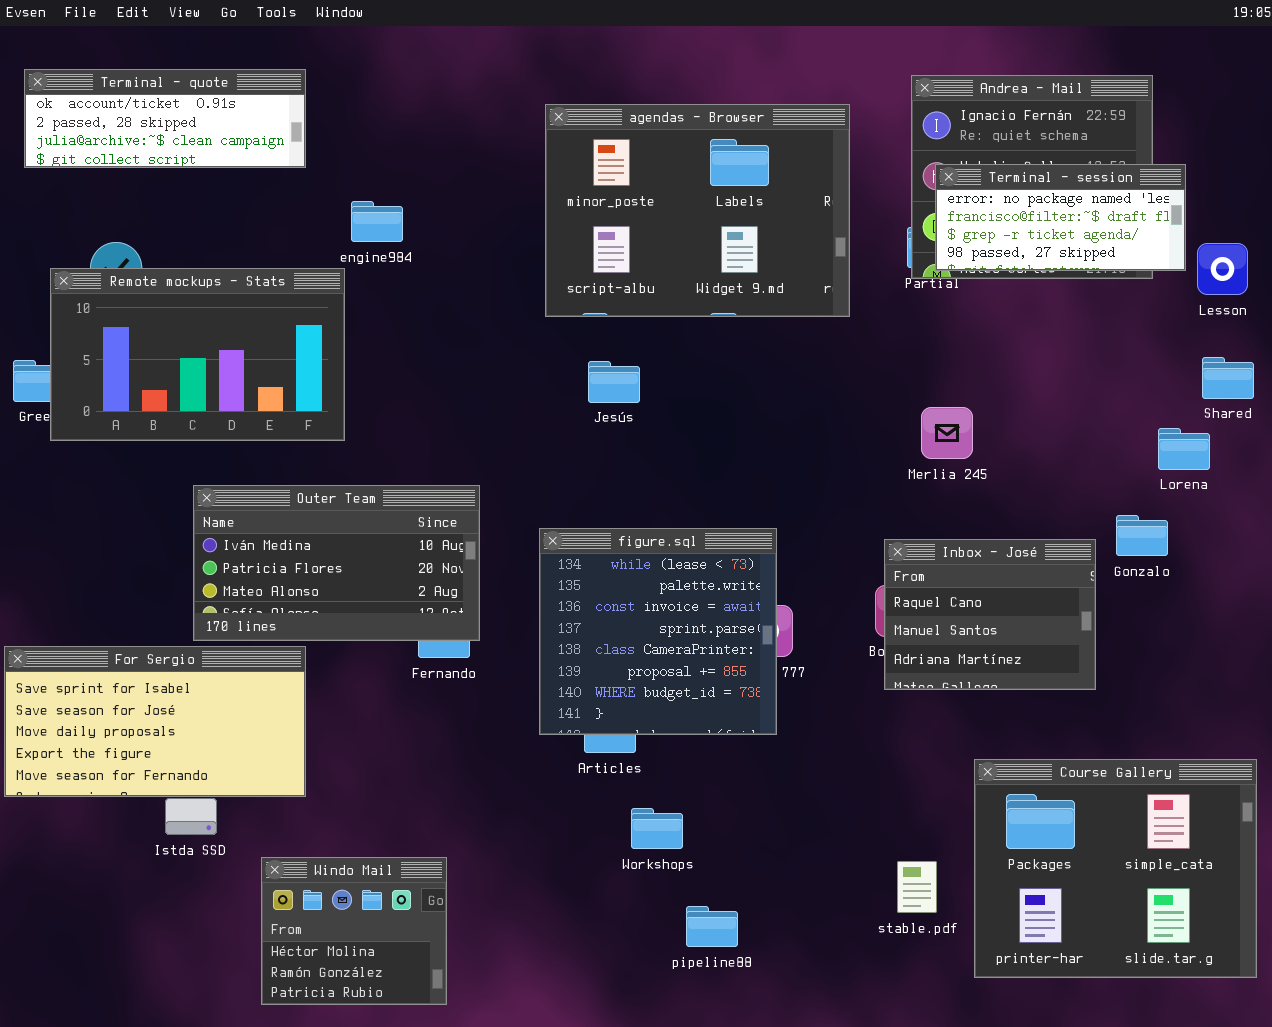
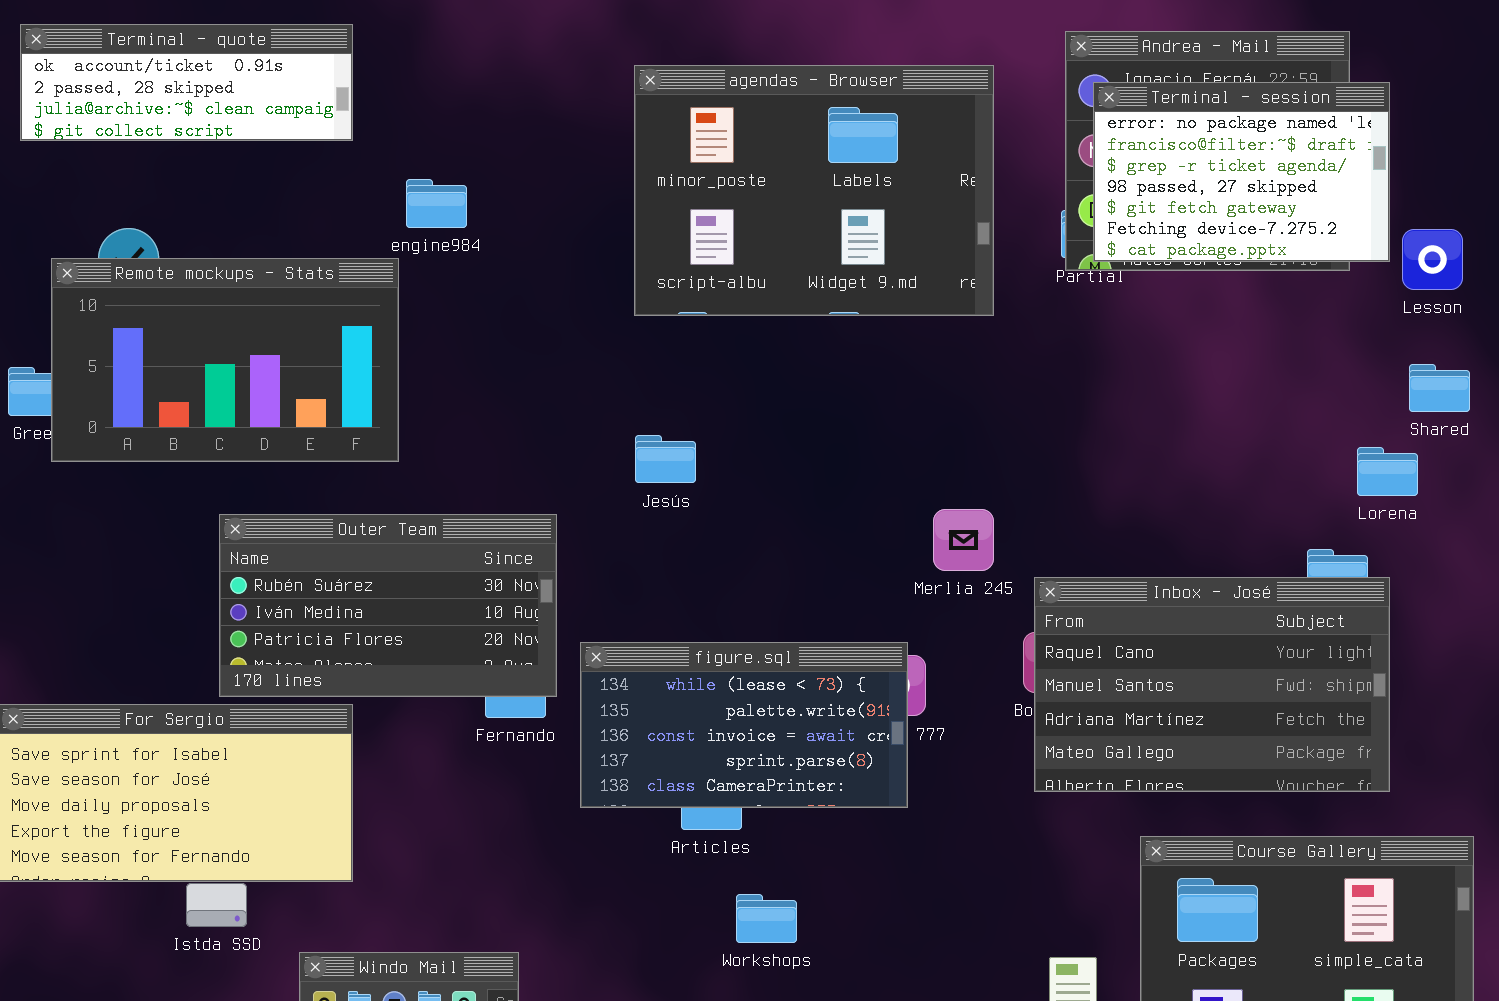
Terminal - session: [935,164,1186,271] -> [1093,82,1390,262], resized
Jesús: [588,361,640,403] -> [635,435,696,483], moved
Merlia 245: [921,407,973,459] -> [933,509,994,571], moved
Outer Team: [193,485,480,641] -> [219,514,557,697], scrolled up 1 row
figure.sql: [539,528,777,735] -> [580,642,908,808], resized
Inbox - José: [884,539,1096,690] -> [1034,577,1390,792], resized

